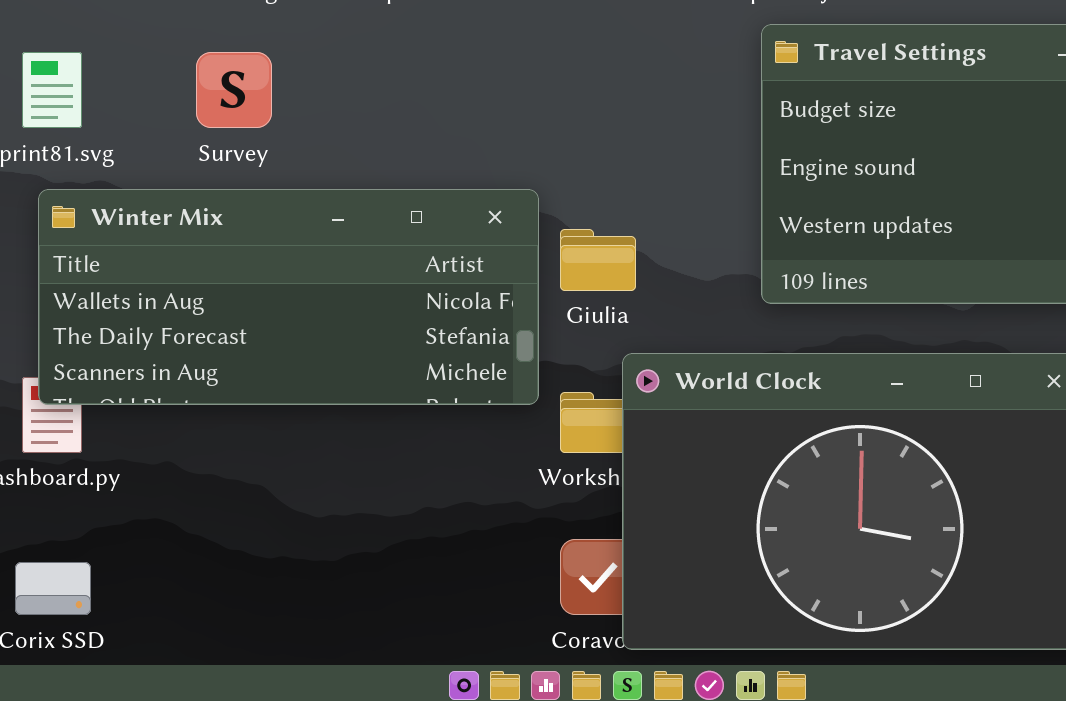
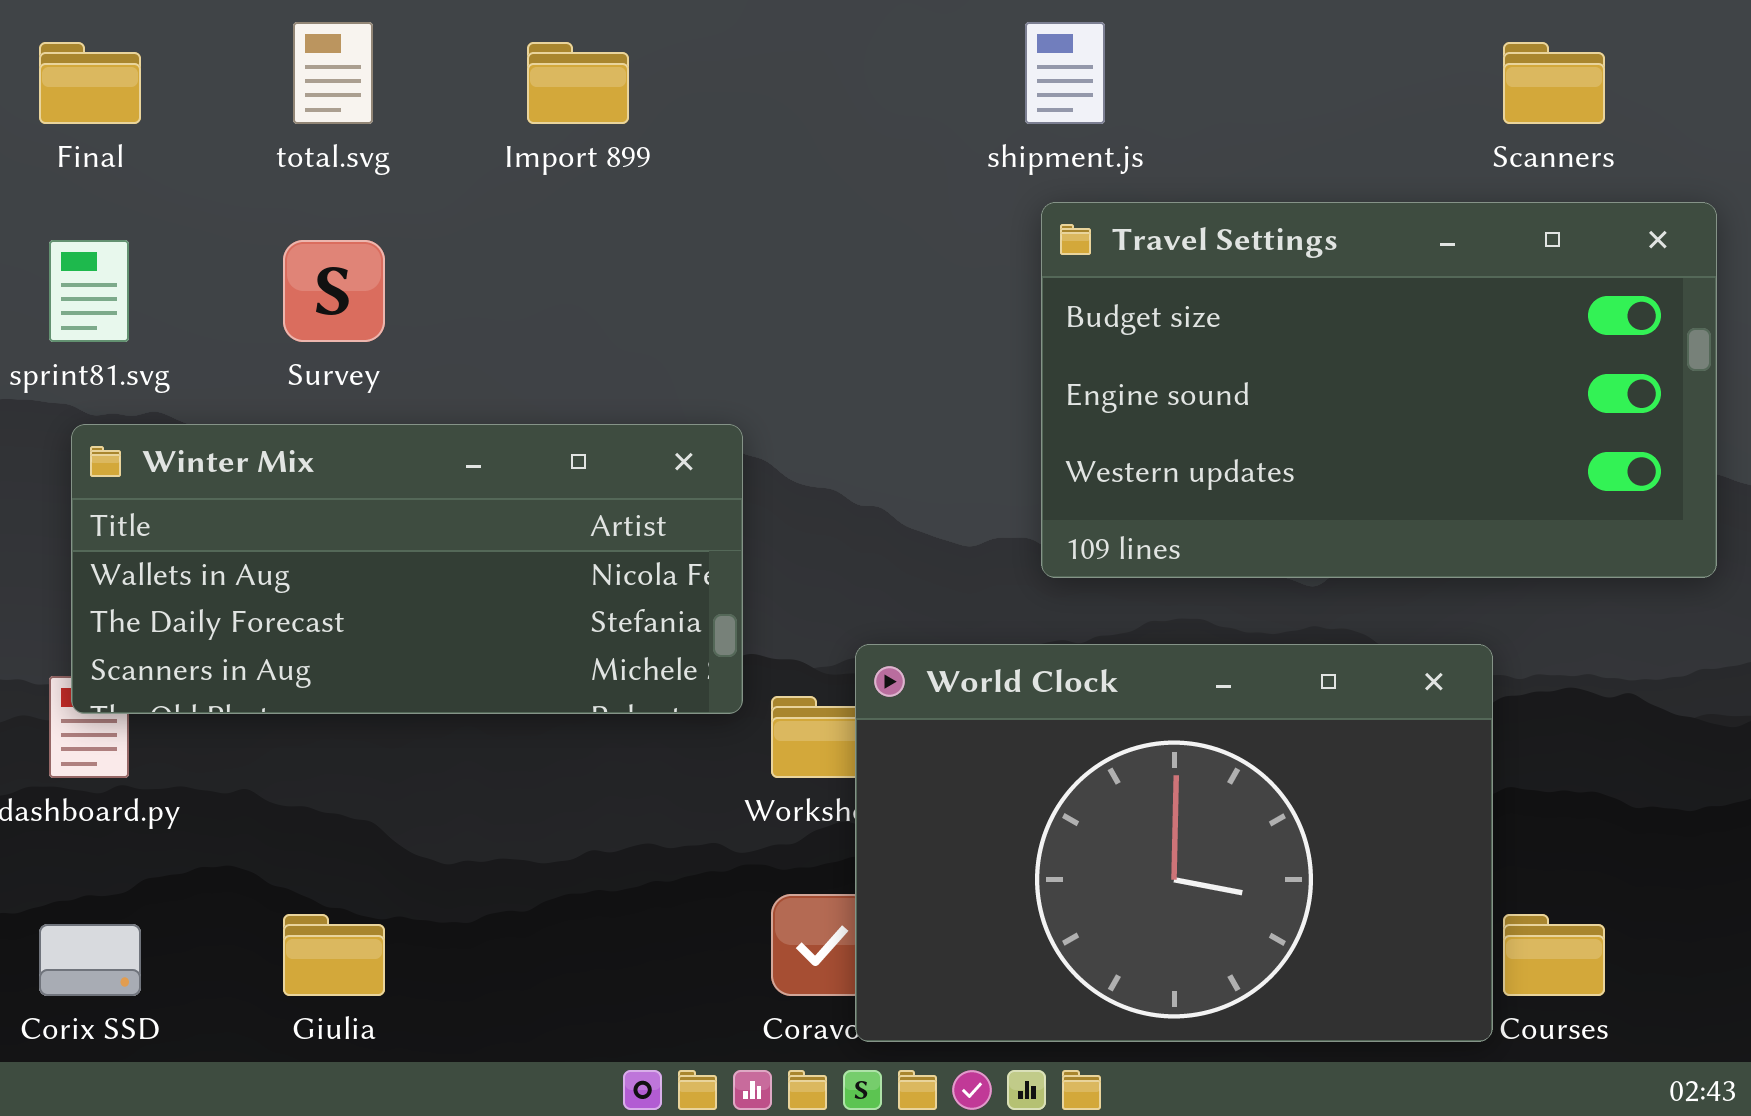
Giulia: [560,229,636,291] -> [283,914,385,996], moved

